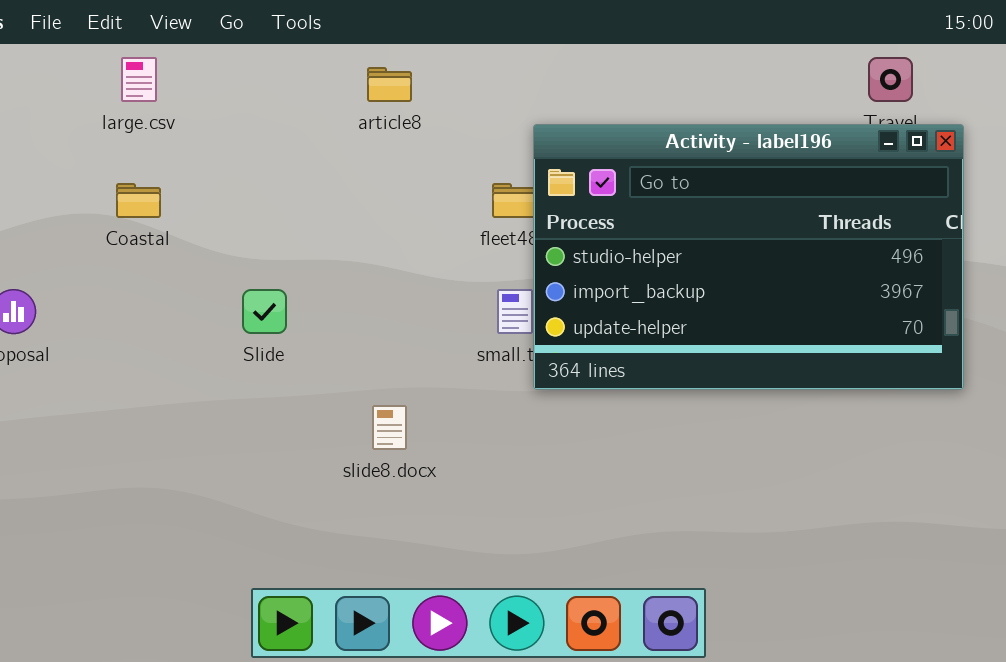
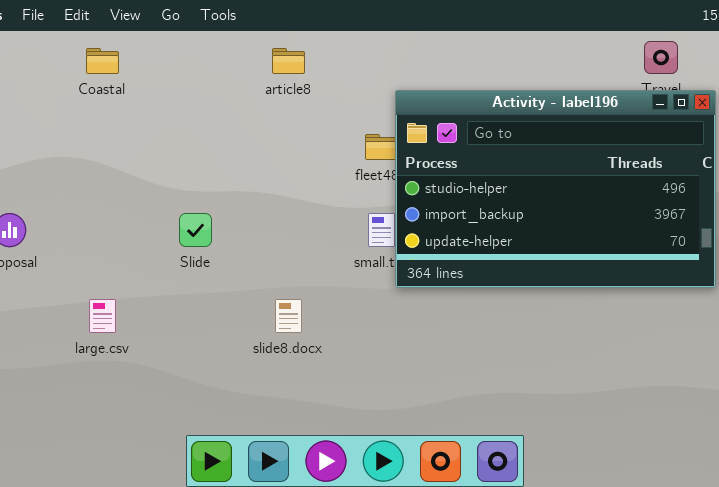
large.csv: [121,57,157,102] -> [89,299,116,333], moved
Coastal: [116,183,161,218] -> [86,48,119,74], moved

